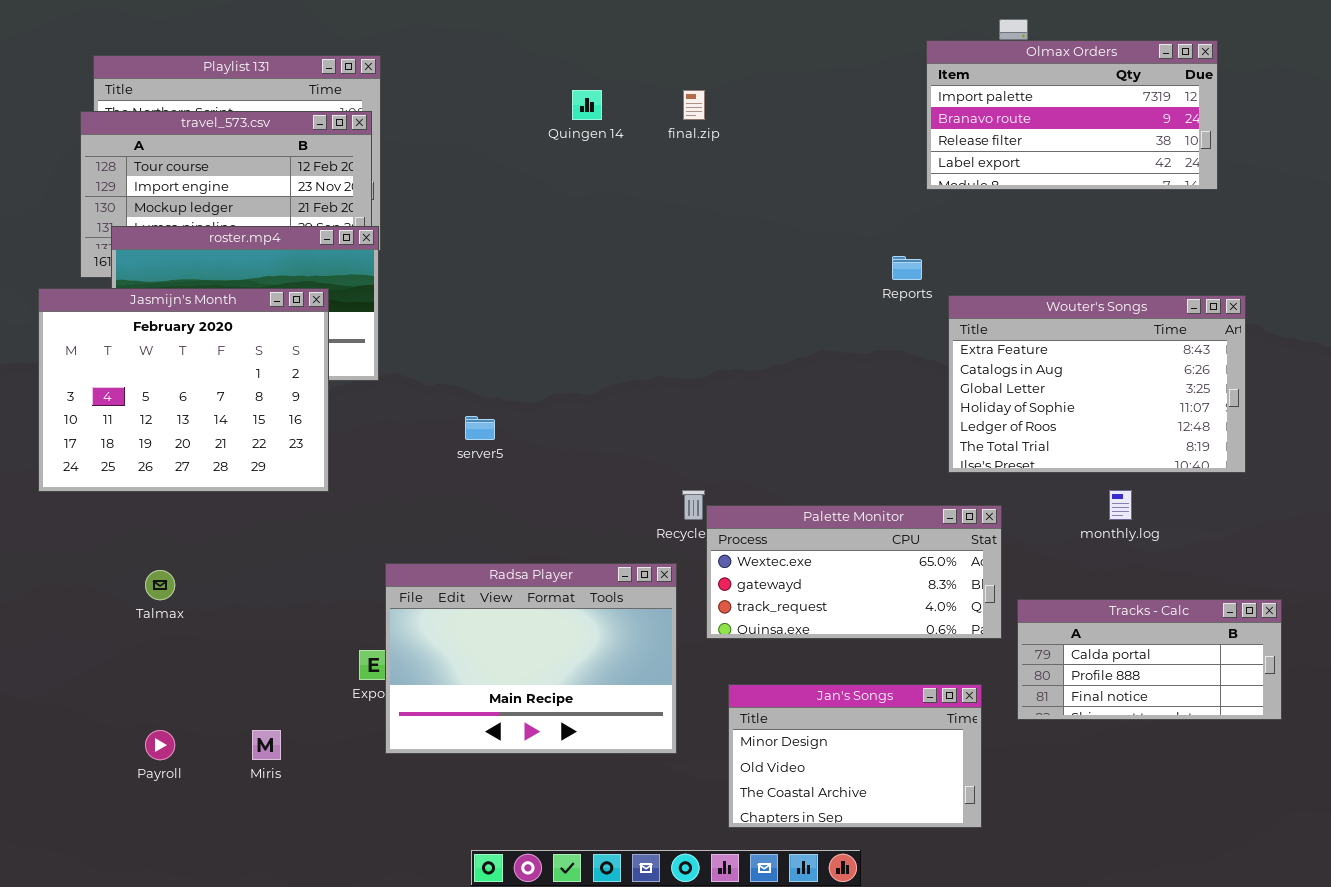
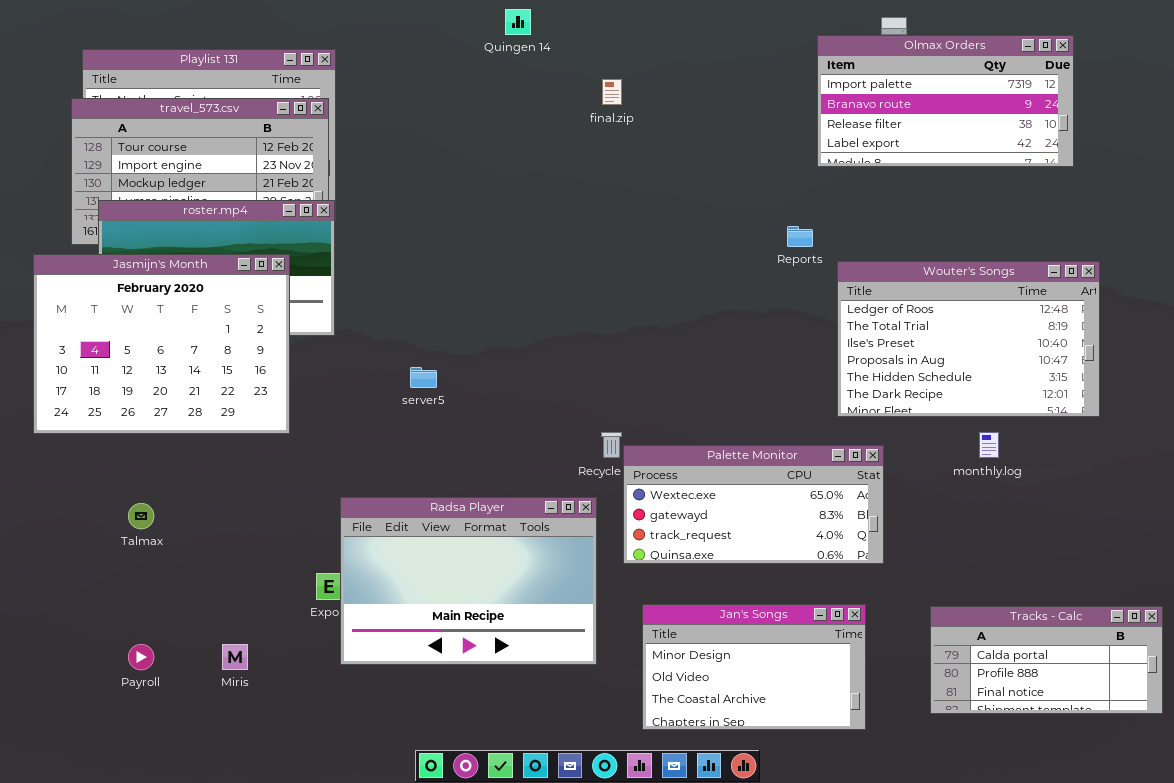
Quingen 14: [572,90,602,120] -> [505,9,531,35], moved
Wouter's Songs: [948,295,1246,473] -> [837,261,1100,417], scrolled down 4 rows
Tracks - Calc: [1017,599,1282,720] -> [930,606,1163,714], moved

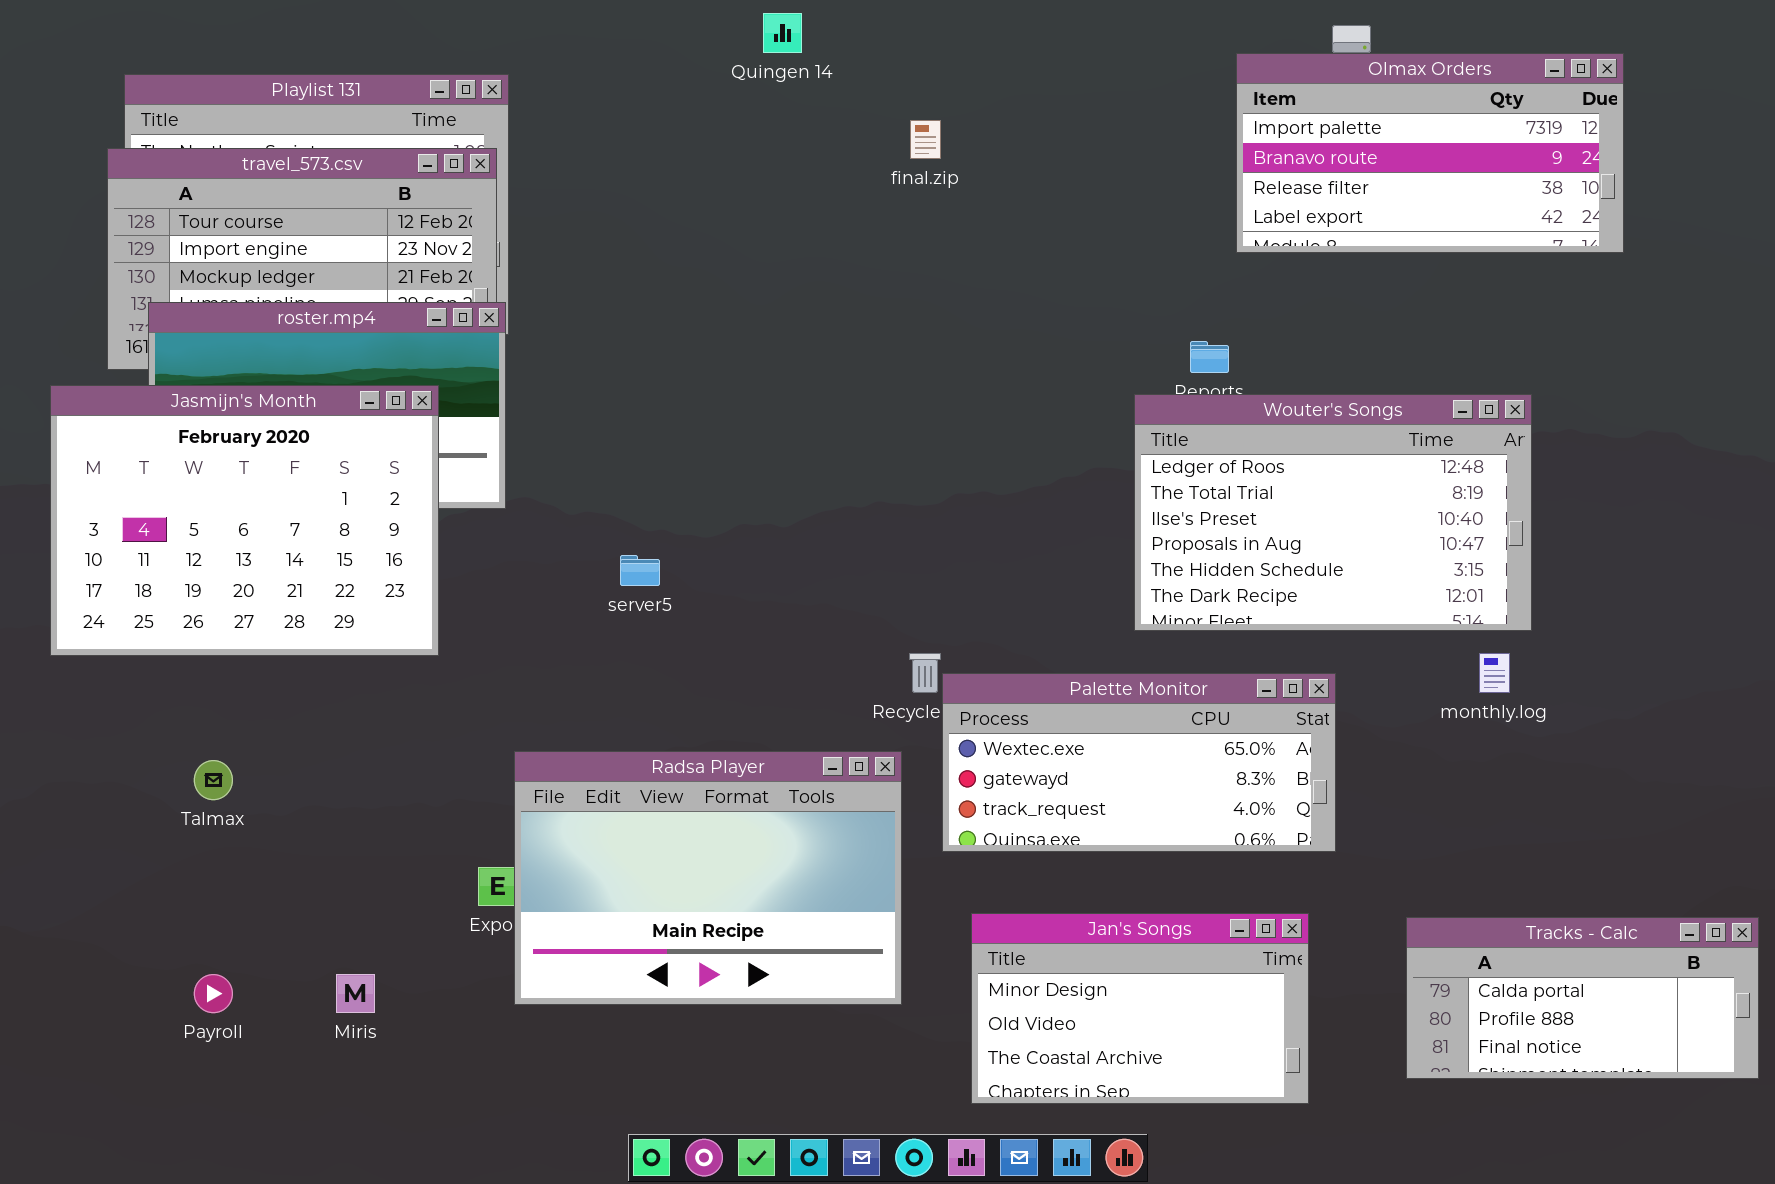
Wouter's Songs: [837,261,1100,417] -> [1134,394,1532,631], moved

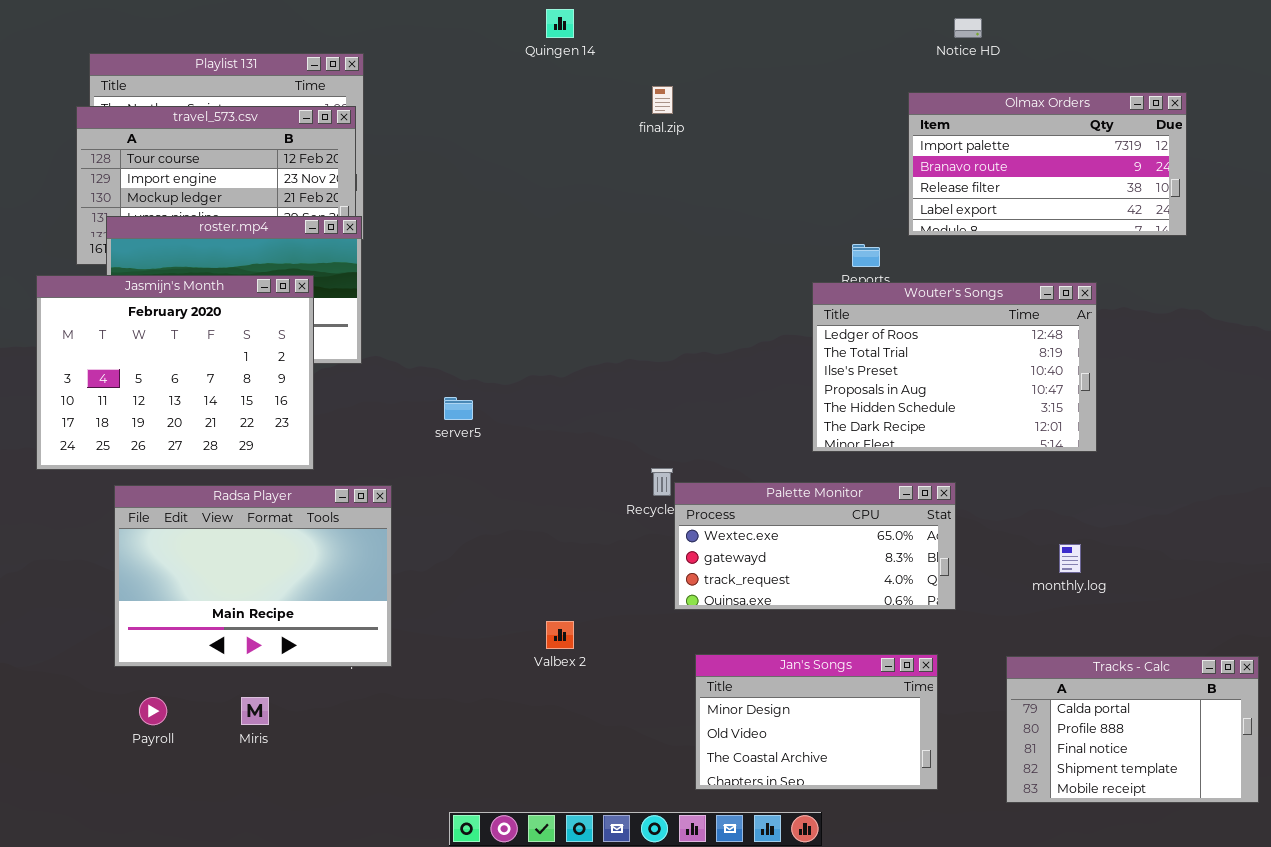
Olmax Orders: [1236,53,1624,253] -> [908,92,1187,236], moved
monthly.log: [1479,653,1510,693] -> [1059,544,1081,573], moved
Radsa Player: [514,751,902,1005] -> [114,485,392,667], moved
Tracks - Calc: [1406,917,1759,1079] -> [1006,656,1259,803], resized

